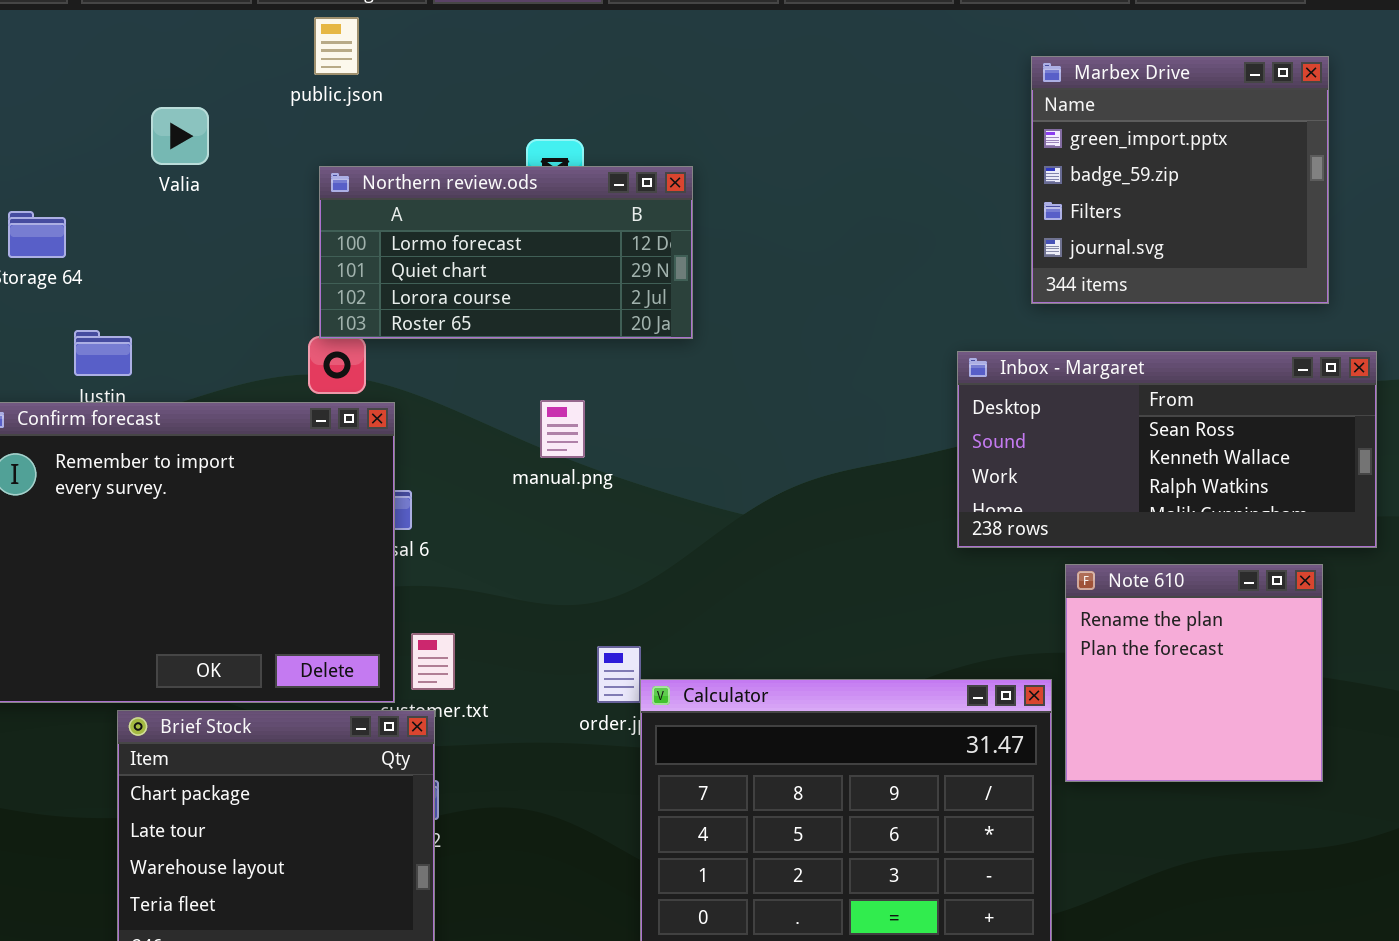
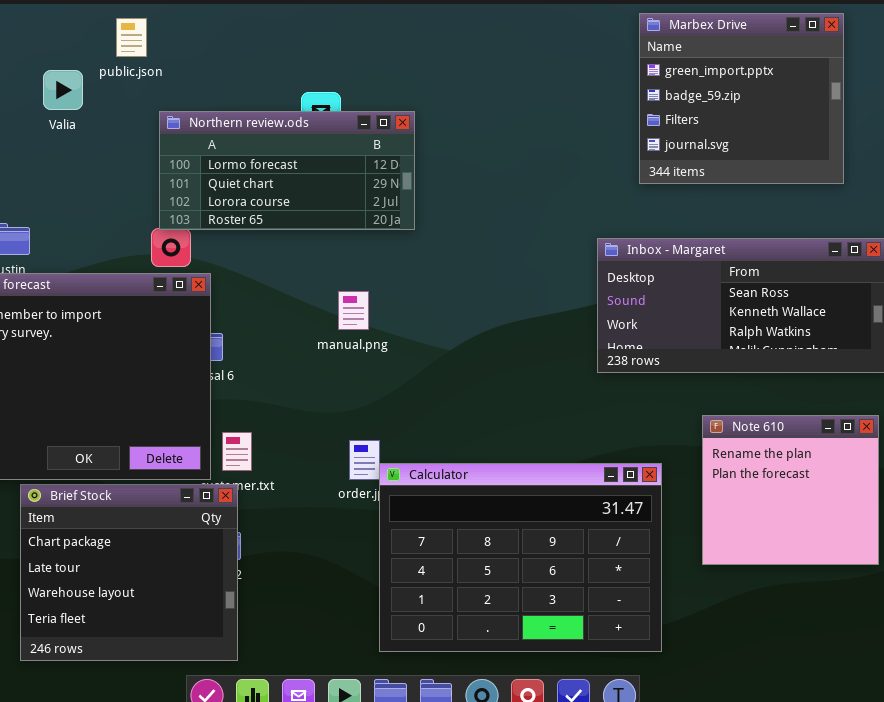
public.json: [314,17,359,75] -> [116,18,147,57], moved
Marbex Drive: [1031,56,1329,304] -> [639,13,844,184], moved
manual.png: [540,400,585,458] -> [338,291,369,330], moved
Note 610: [1065,564,1323,782] -> [702,415,879,565], moved

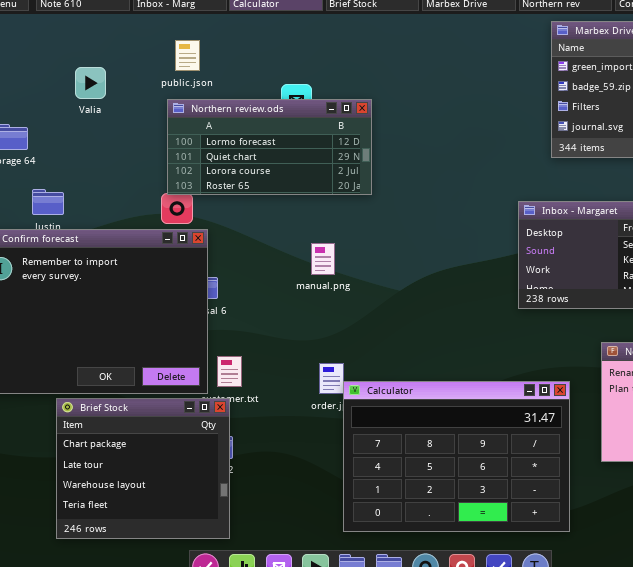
public.json: [116,18,147,57] -> [175,40,200,71], moved

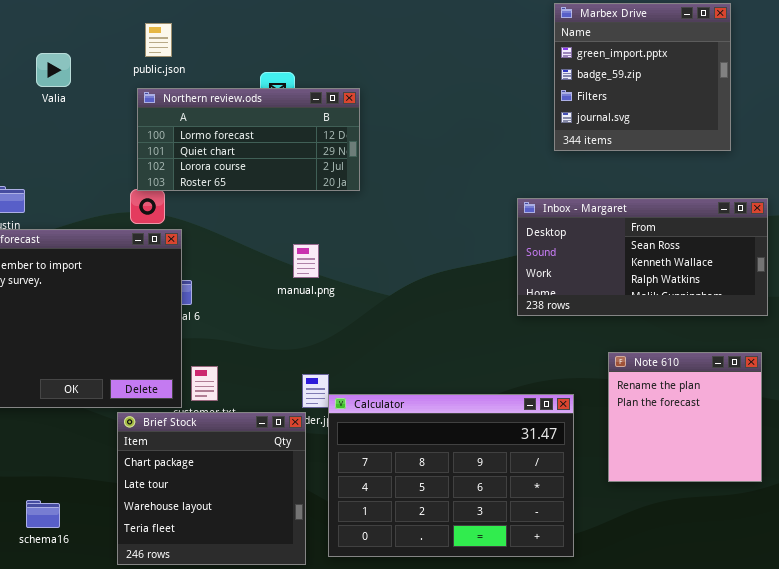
Brief Stock: [56,398,230,539] -> [117,412,306,565], moved

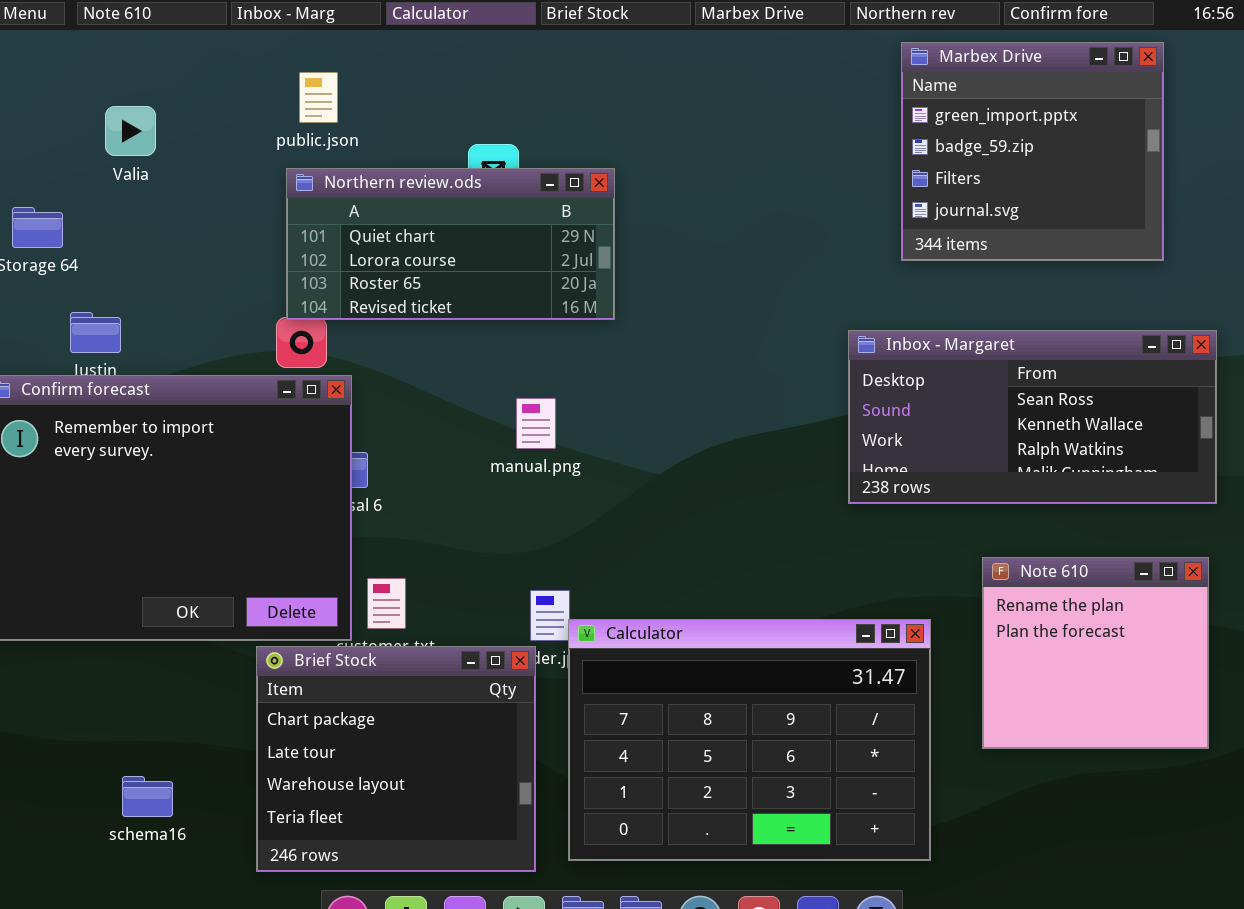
Valia: [36,53,71,87] -> [105,106,156,156], moved
Northern review.ods: [137,88,360,191] -> [286,168,615,320], scrolled down 1 row

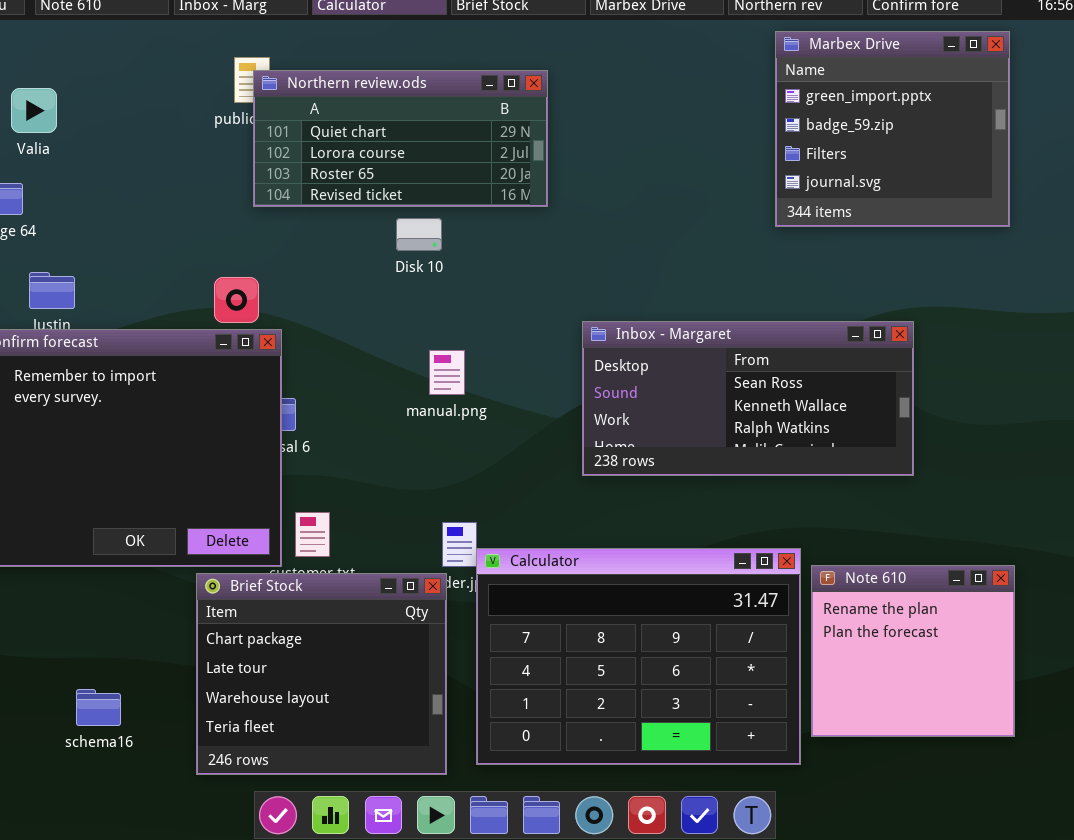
Valia: [105,106,156,156] -> [11,88,57,133], moved
Northern review.ods: [286,168,615,320] -> [253,70,548,207], moved
Inbox - Margaret: [848,330,1217,504] -> [582,321,914,476], moved
Note 610: [982,557,1209,749] -> [811,565,1015,737], moved

